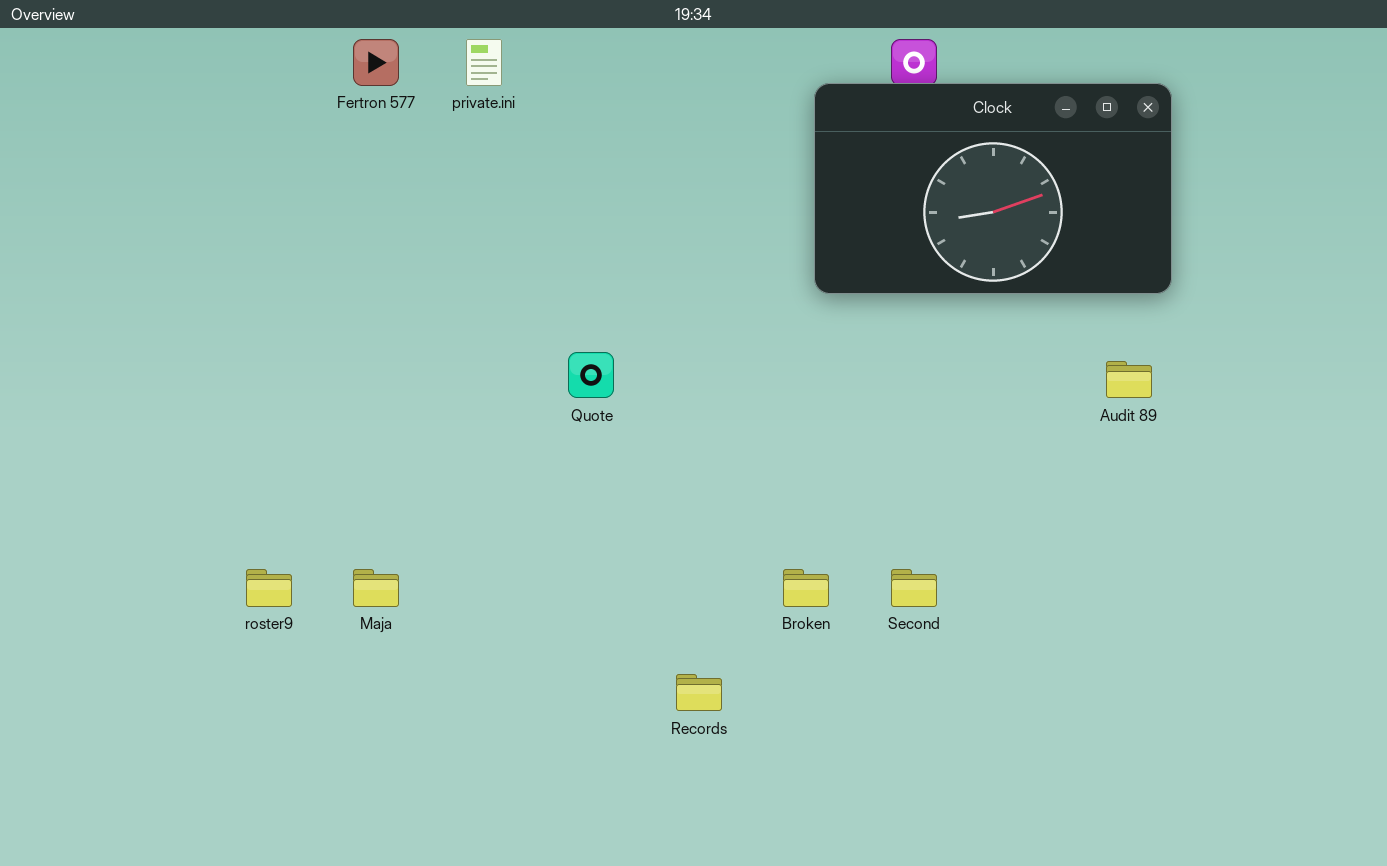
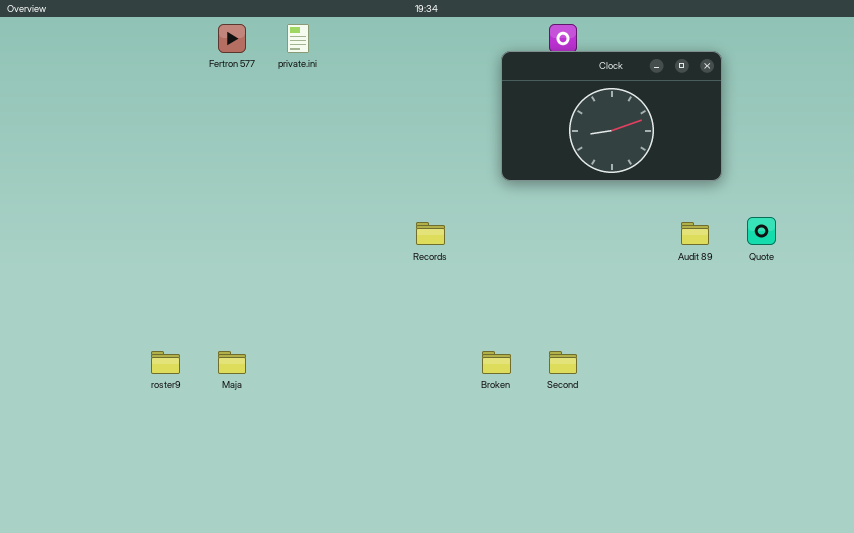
Quote: [568,352,614,398] -> [747,217,776,245], moved
Records: [676,674,722,711] -> [416,222,445,245], moved

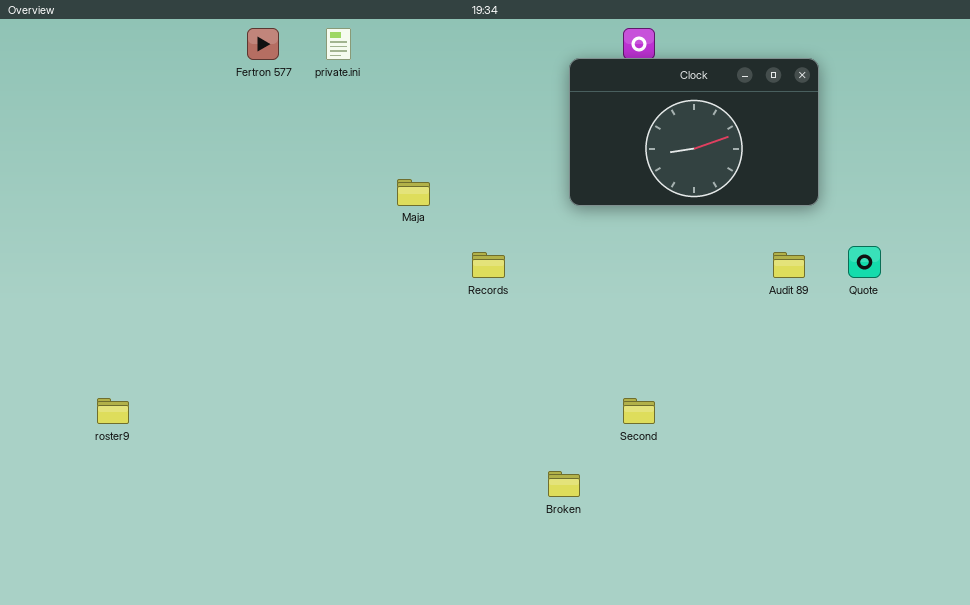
roster9: [151,351,180,374] -> [97,398,129,424], moved
Maja: [218,351,246,374] -> [397,179,430,206], moved
Broken: [482,351,511,374] -> [548,471,580,497], moved

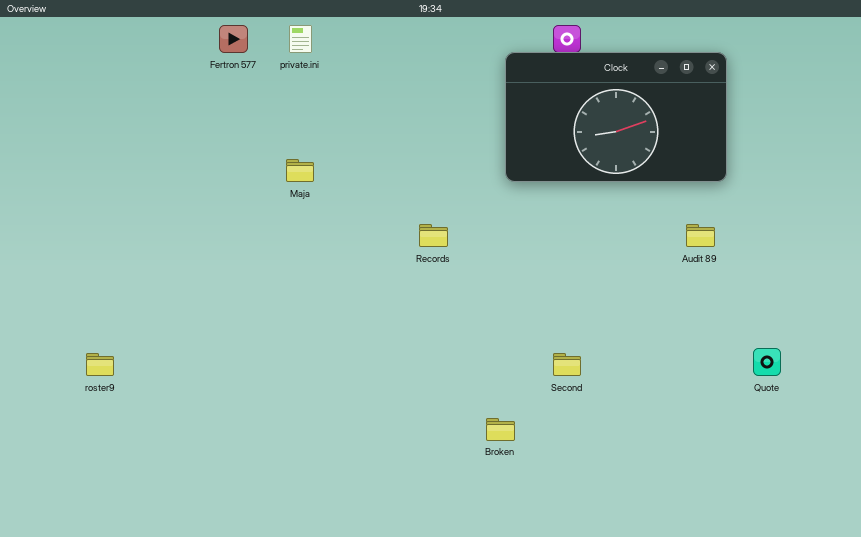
Maja: [397,179,430,206] -> [286,159,314,182], moved
Quote: [848,246,881,278] -> [753,348,781,376], moved

